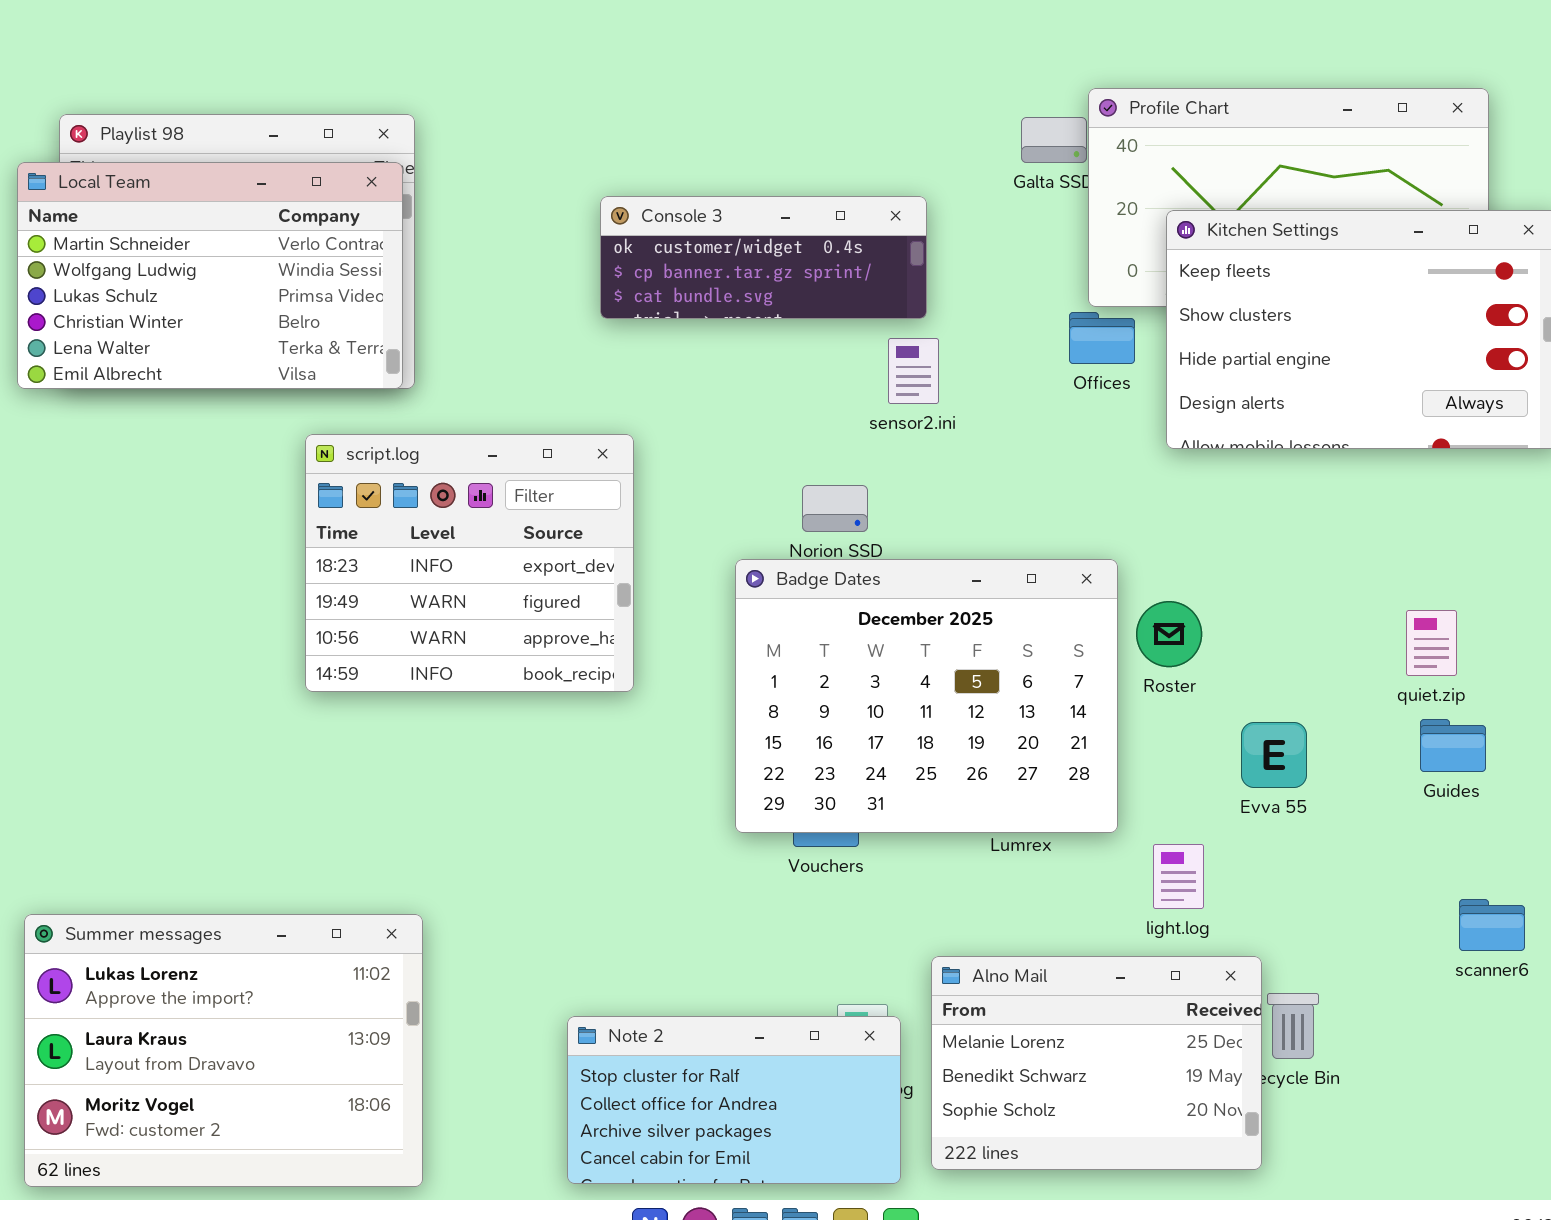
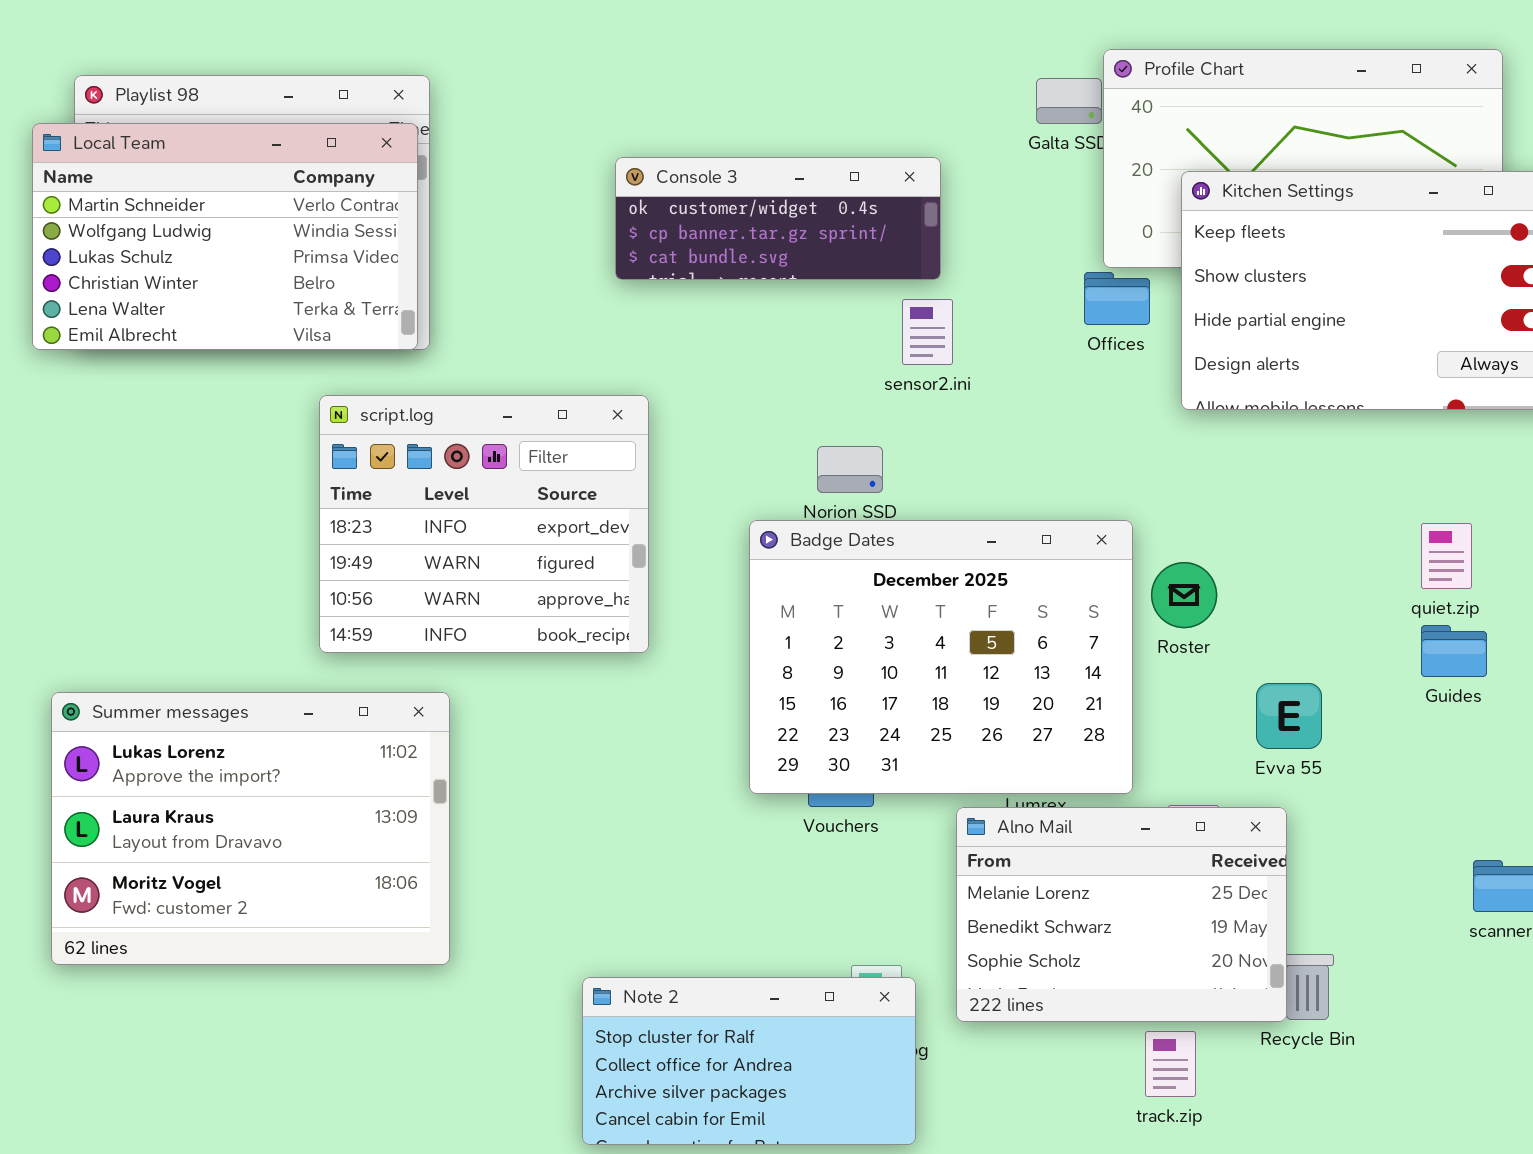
quiet.zip: [1406,610,1457,676] -> [1421,523,1472,589], moved
Guides: [1420,719,1486,772] -> [1421,625,1487,677], moved
Summer messages: [24,914,423,1187] -> [51,692,450,965], moved
Alno Mail: [931,956,1262,1170] -> [956,807,1287,1022], moved

